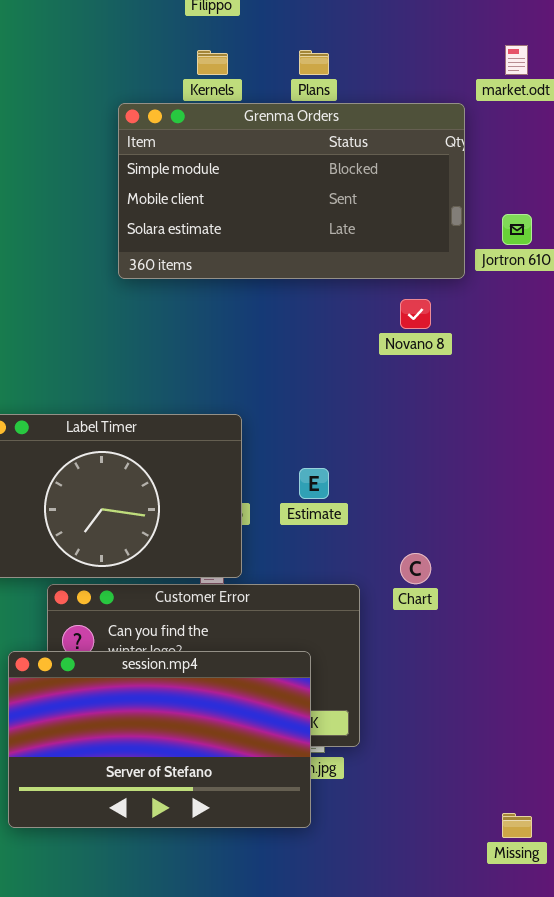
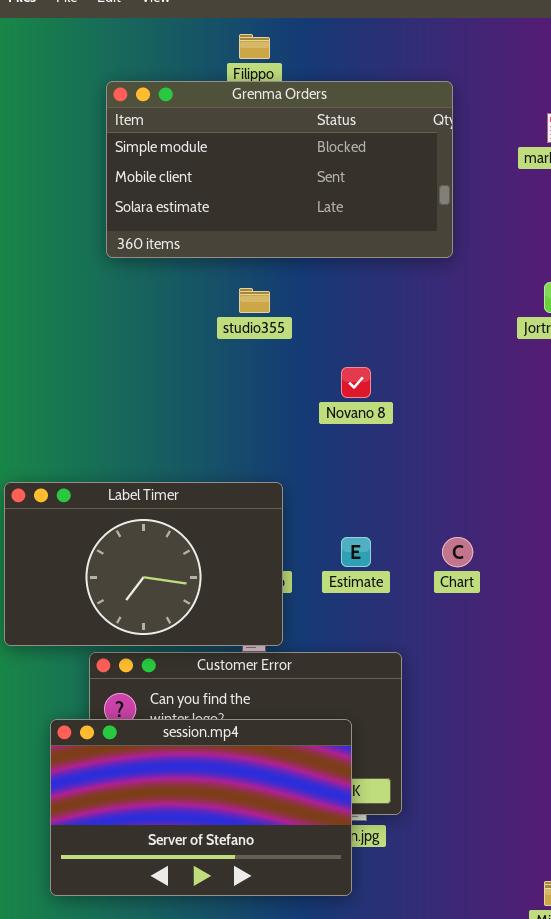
Grenma Orders: [118,103,465,279] -> [106,81,453,258], moved
Novano 8: [400,299,431,329] -> [341,367,371,398], moved
Chart: [400,553,431,584] -> [442,537,473,567], moved

